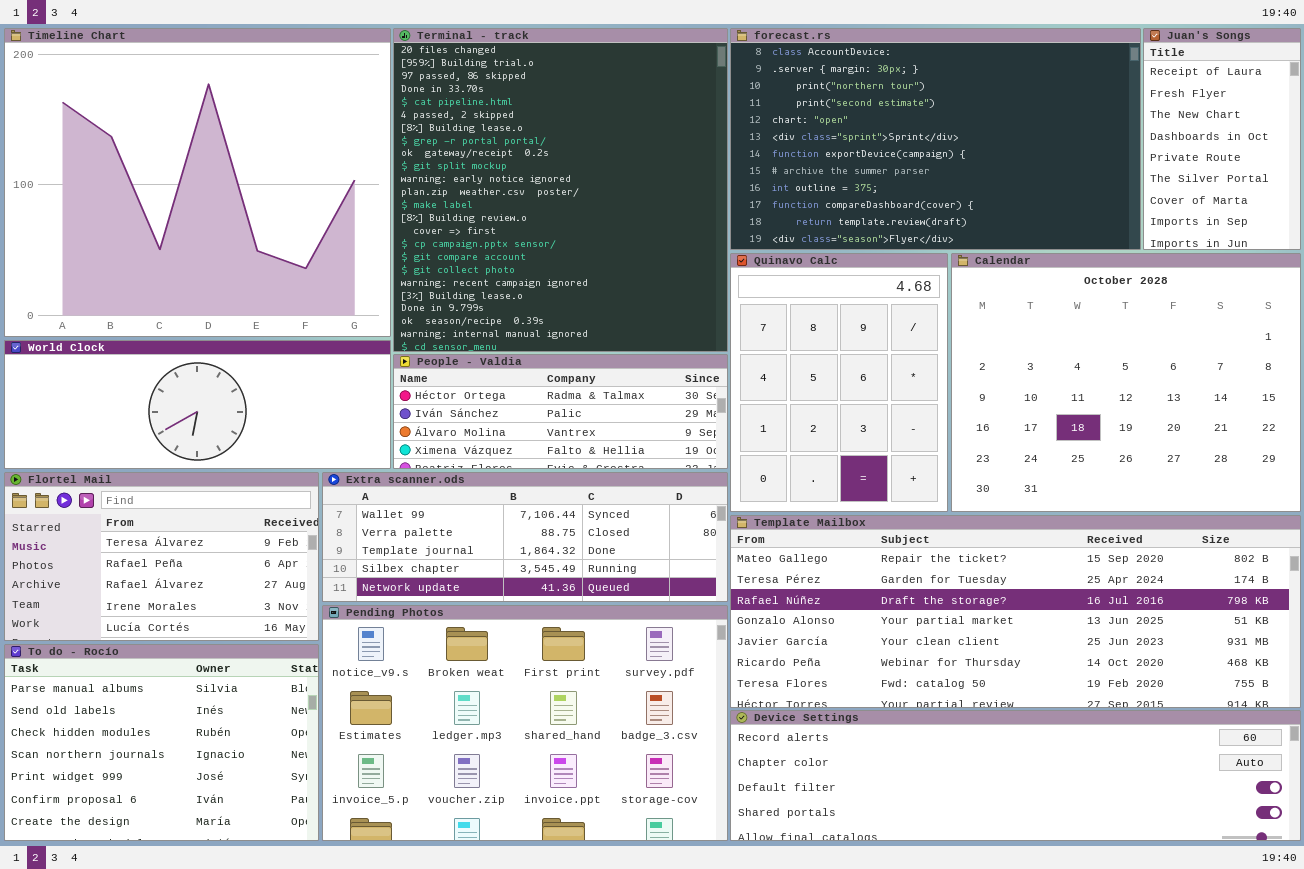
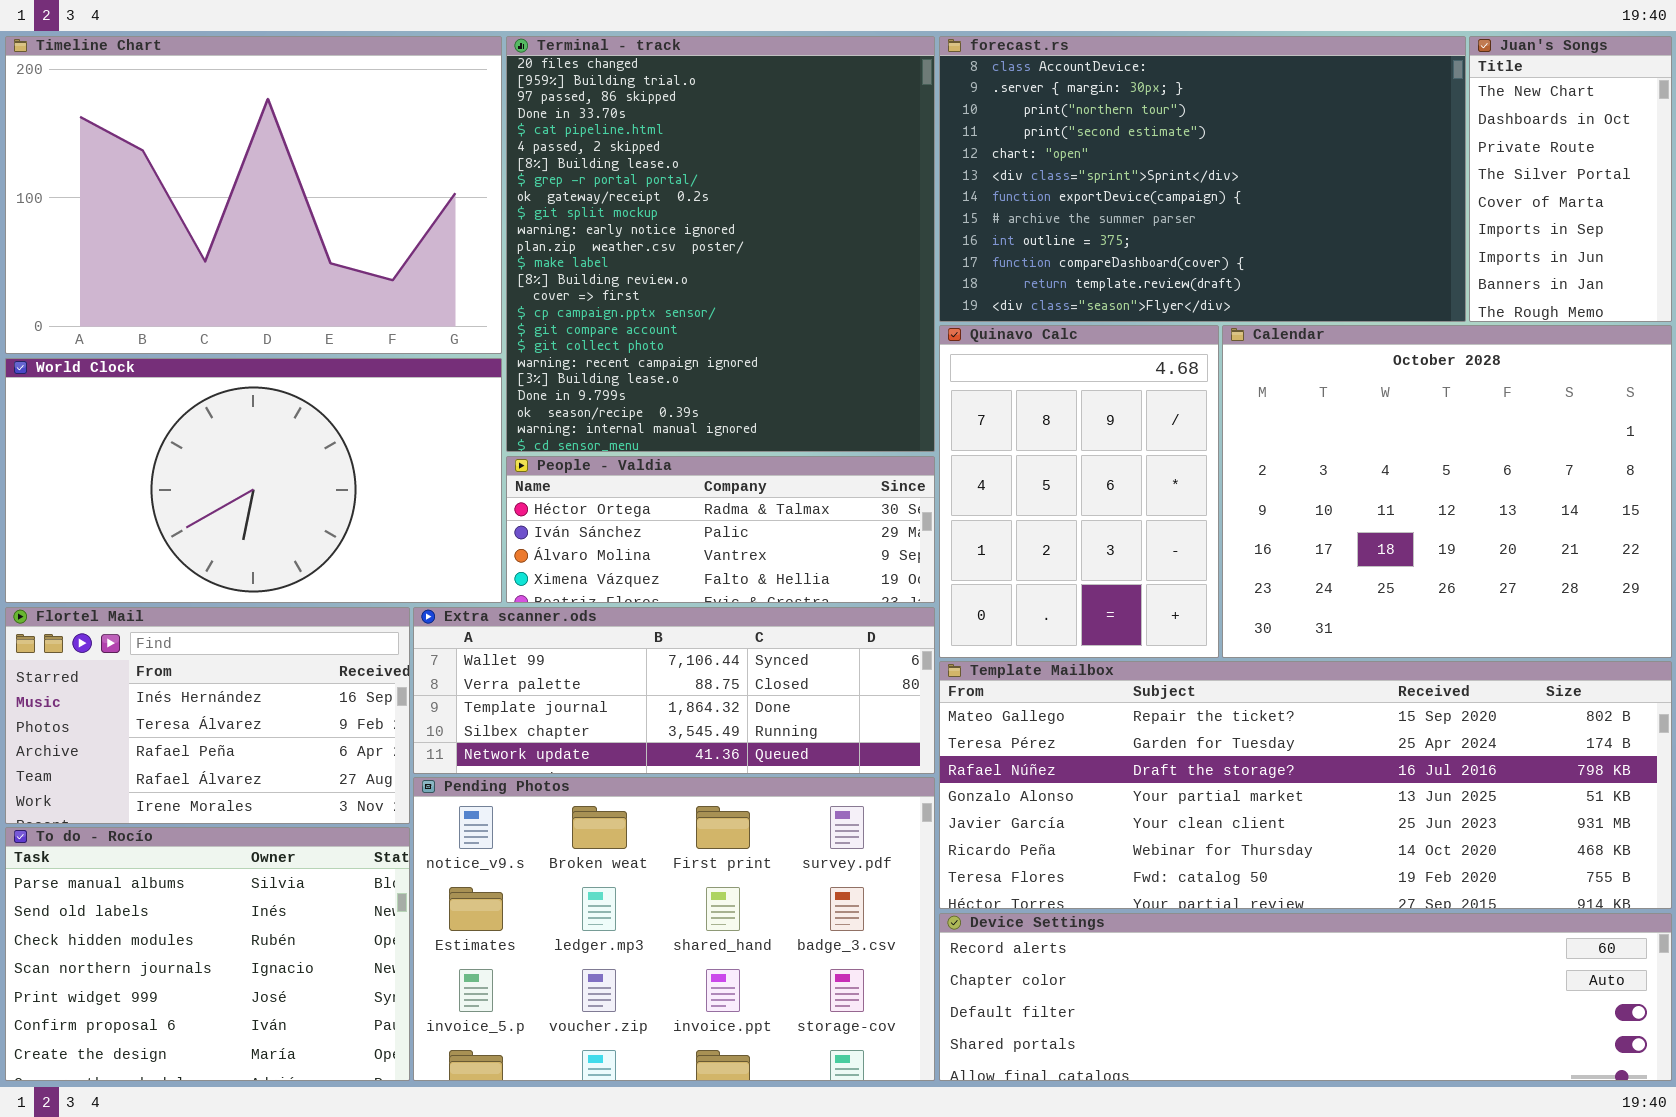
Timeline Chart: [4,28,391,337] -> [5,36,502,354], resized
Juan's Songs: [1143,28,1301,250] -> [1469,36,1672,322], scrolled down 2 rows
World Clock: [4,340,391,469] -> [5,358,502,603], resized
Flortel Mail: [4,472,319,641] -> [5,607,410,824], scrolled up 1 row

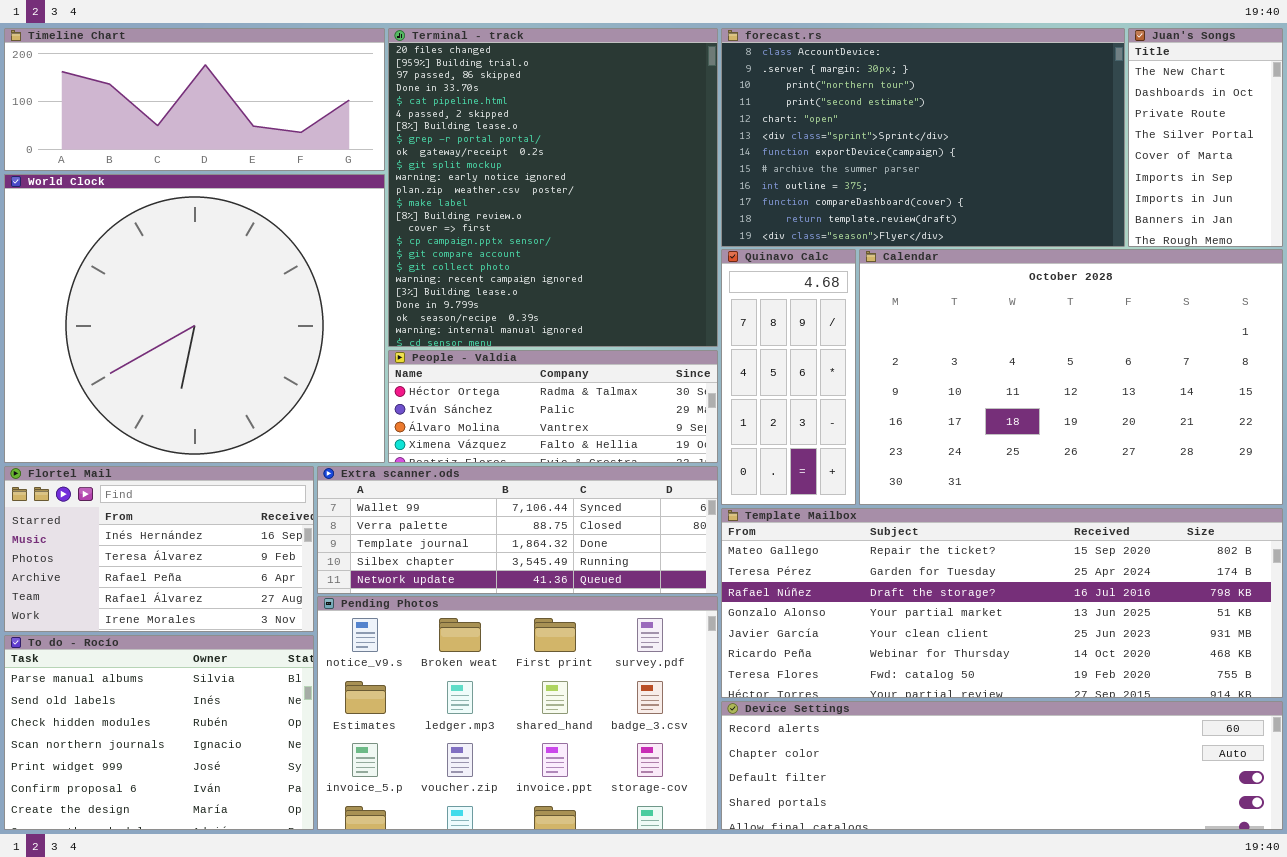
Timeline Chart: [5,36,502,354] -> [4,28,385,171], resized
Quinavo Calc: [939,325,1219,658] -> [721,249,856,505], resized
Calendar: [1222,325,1672,658] -> [859,249,1283,505], resized
World Clock: [5,358,502,603] -> [4,174,385,463], resized

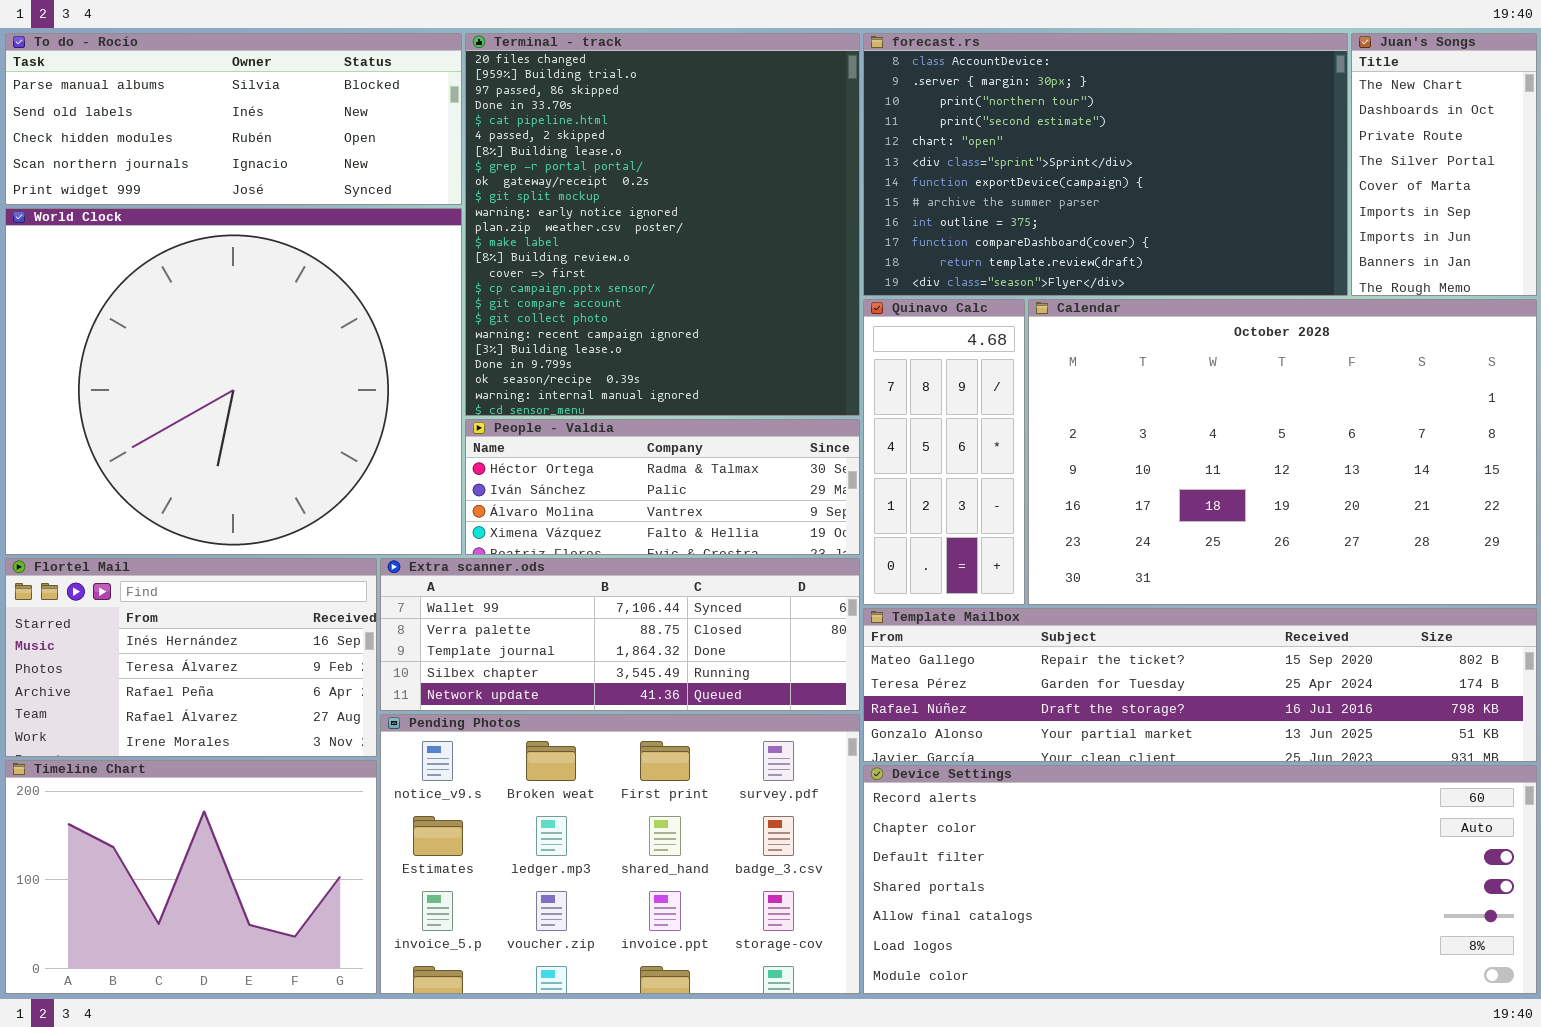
Timeline Chart: [4,28,385,171] -> [5,760,377,994], moved, resized
Template Mailbox: [721,508,1283,698] -> [863,608,1537,762], resized
To do - Rocío: [4,635,314,830] -> [5,33,462,205], moved, resized
Device Settings: [721,701,1283,830] -> [863,765,1537,994], resized

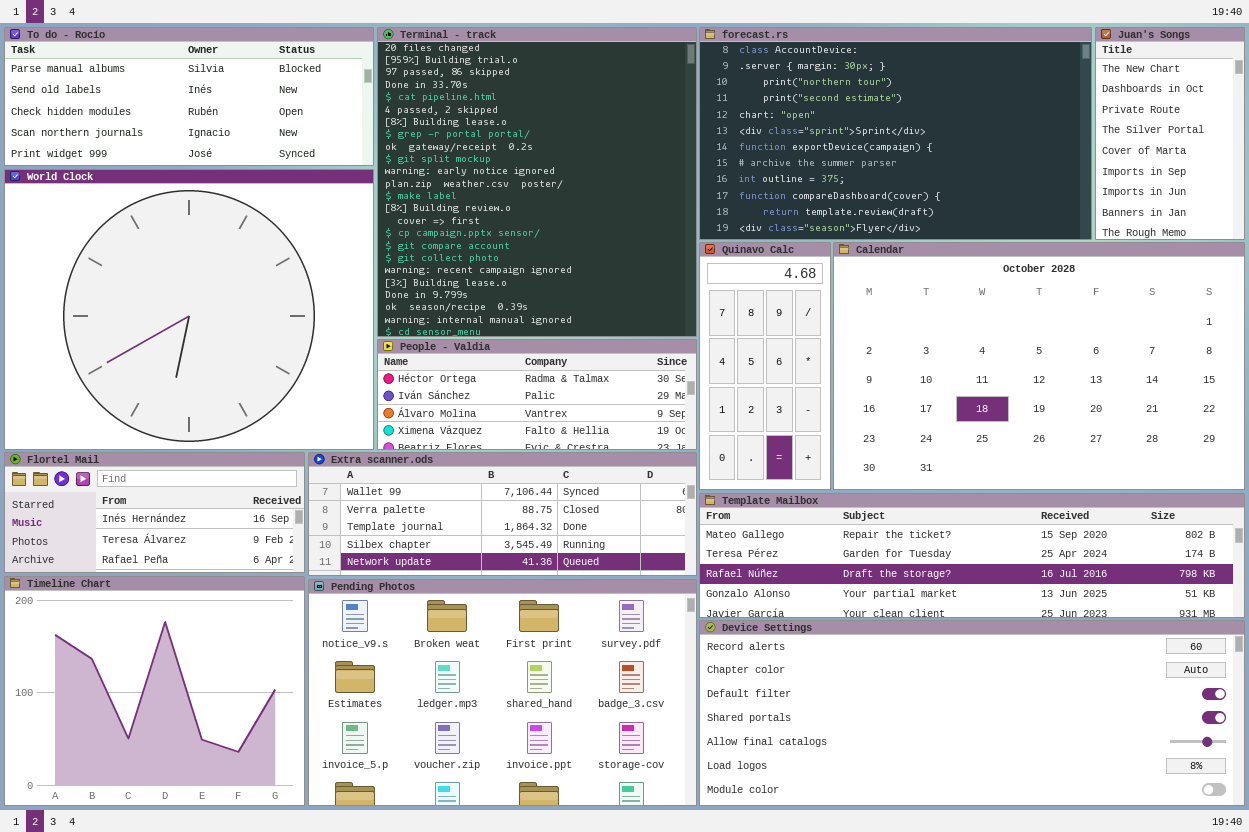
Flortel Mail: [5,558,377,757] -> [4,452,305,573], resized
Timeline Chart: [5,760,377,994] -> [4,576,305,806], resized

